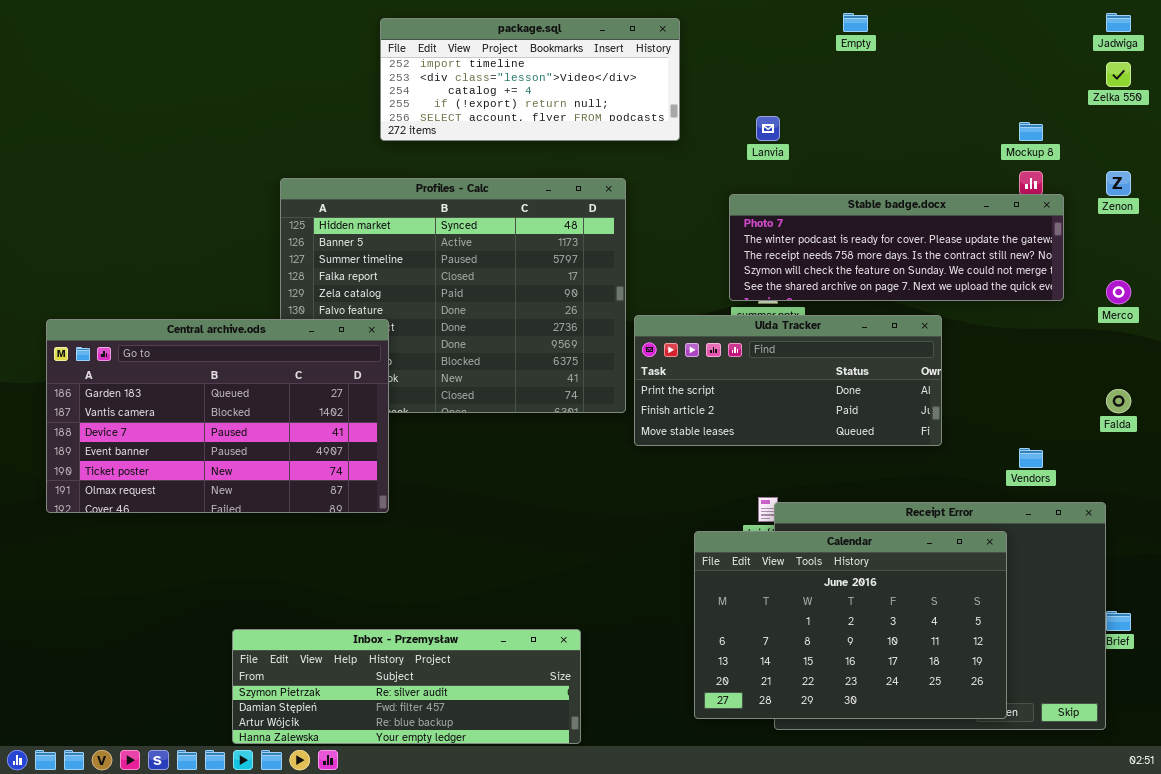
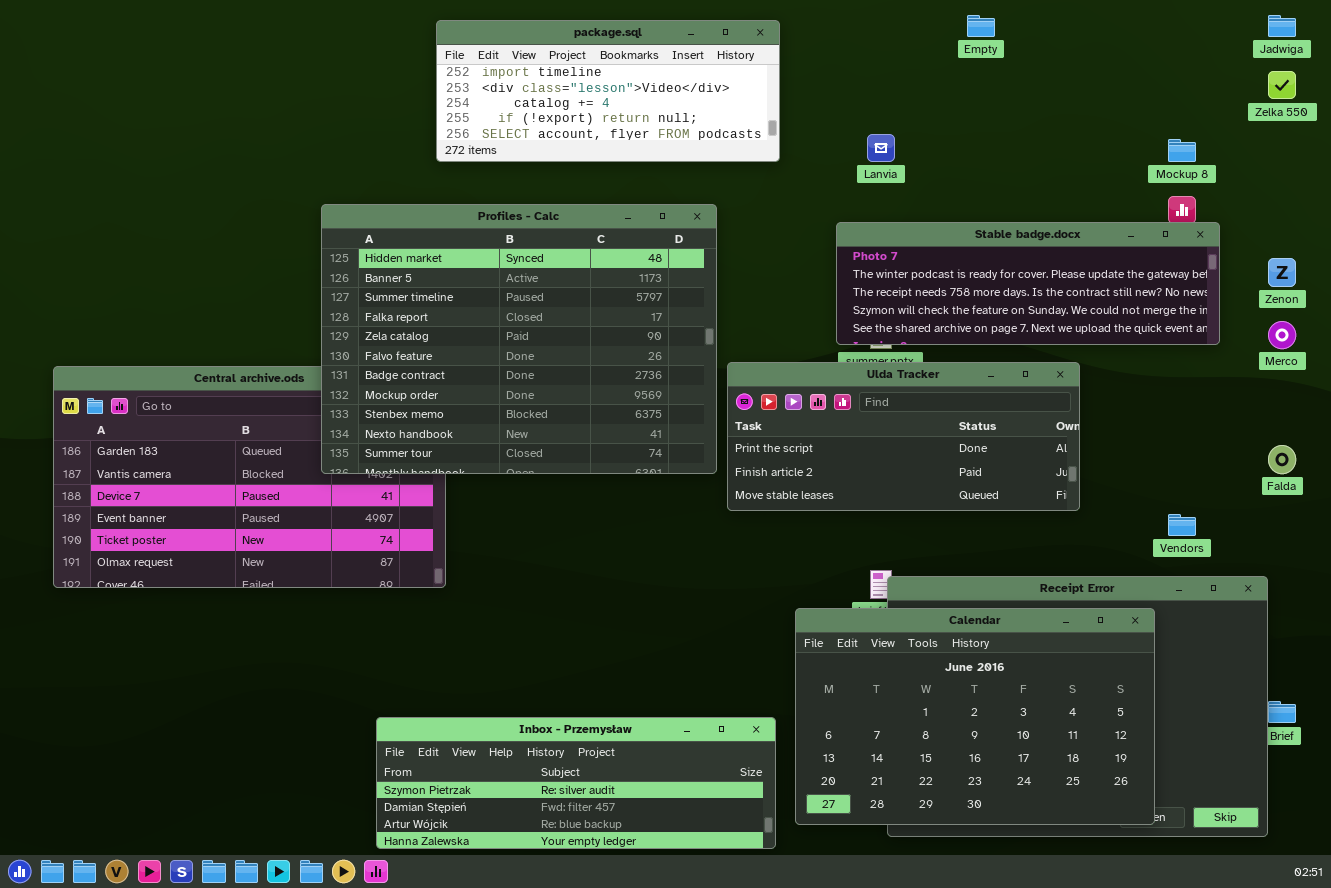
Zenon: [1106,171,1131,196] -> [1268,258,1296,287], moved
Profiles - Calc: [280,178,626,413] -> [321,204,717,474], raised
Inbox - Przemysław: [232,629,581,744] -> [376,717,776,849], moved

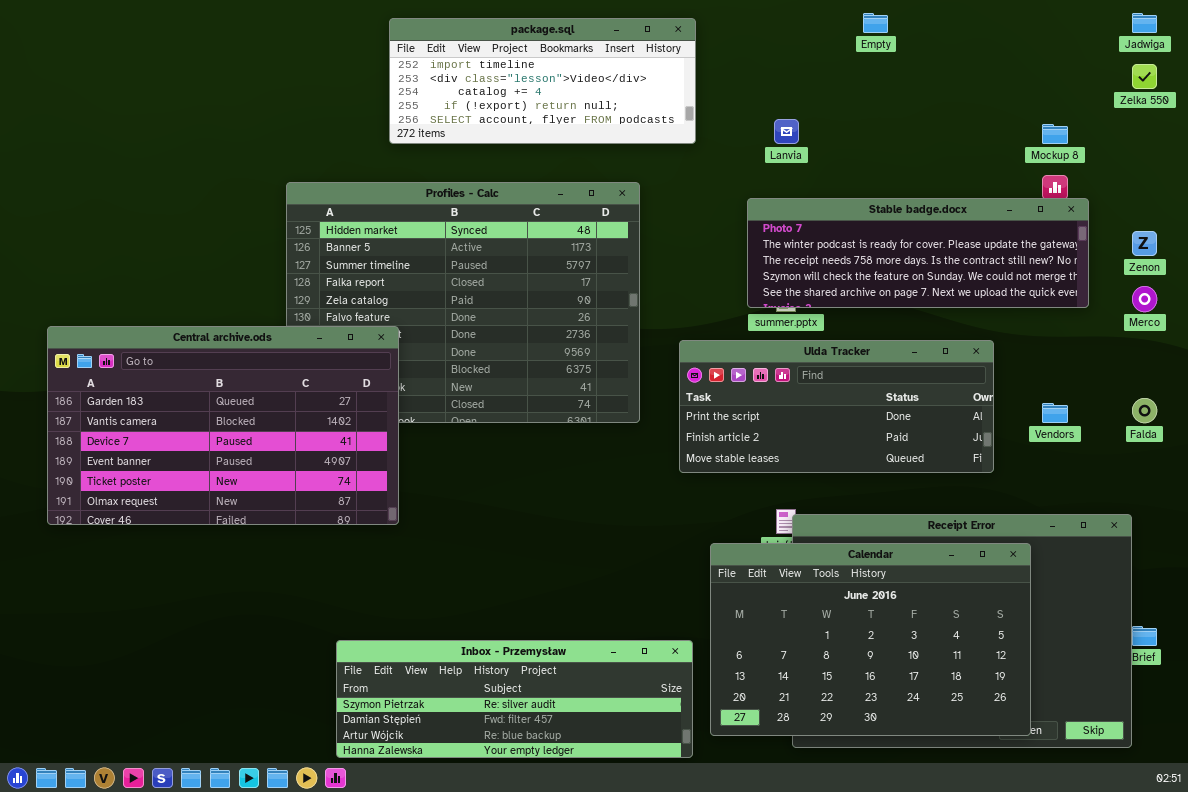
Ulda Tracker: [727,362,1080,511] -> [679,340,994,473], moved
Central archive.ods: [53,366,446,588] -> [47,326,399,525], raised
Vendors: [1168,514,1196,536] -> [1042,403,1068,423], moved

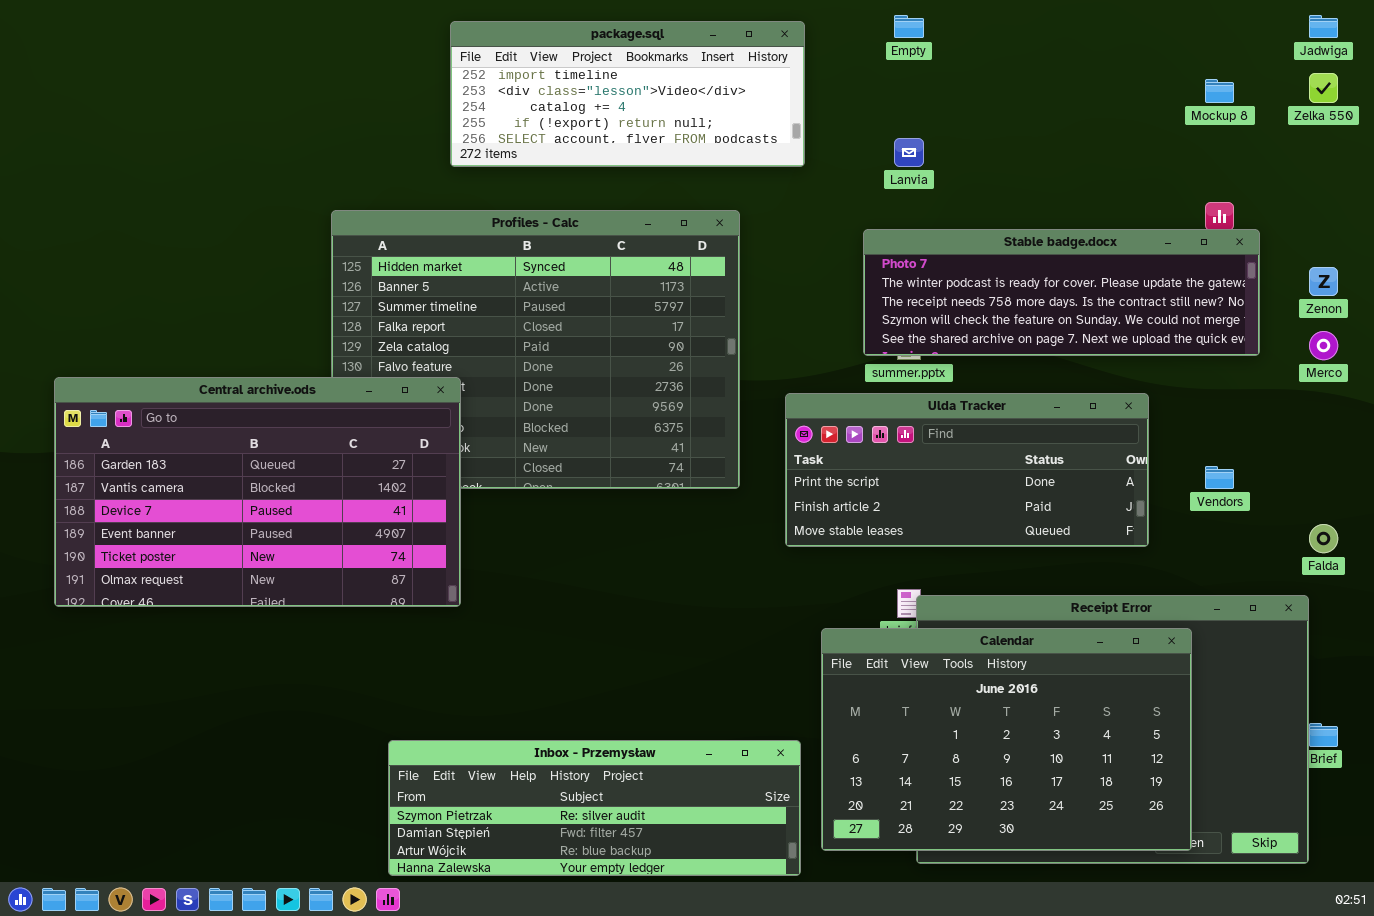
Empty: [863,13,888,33] -> [894,15,924,38], moved
Mockup 8: [1042,124,1068,144] -> [1205,79,1234,103], moved
Falda: [1132,398,1157,423] -> [1309,524,1338,553], moved

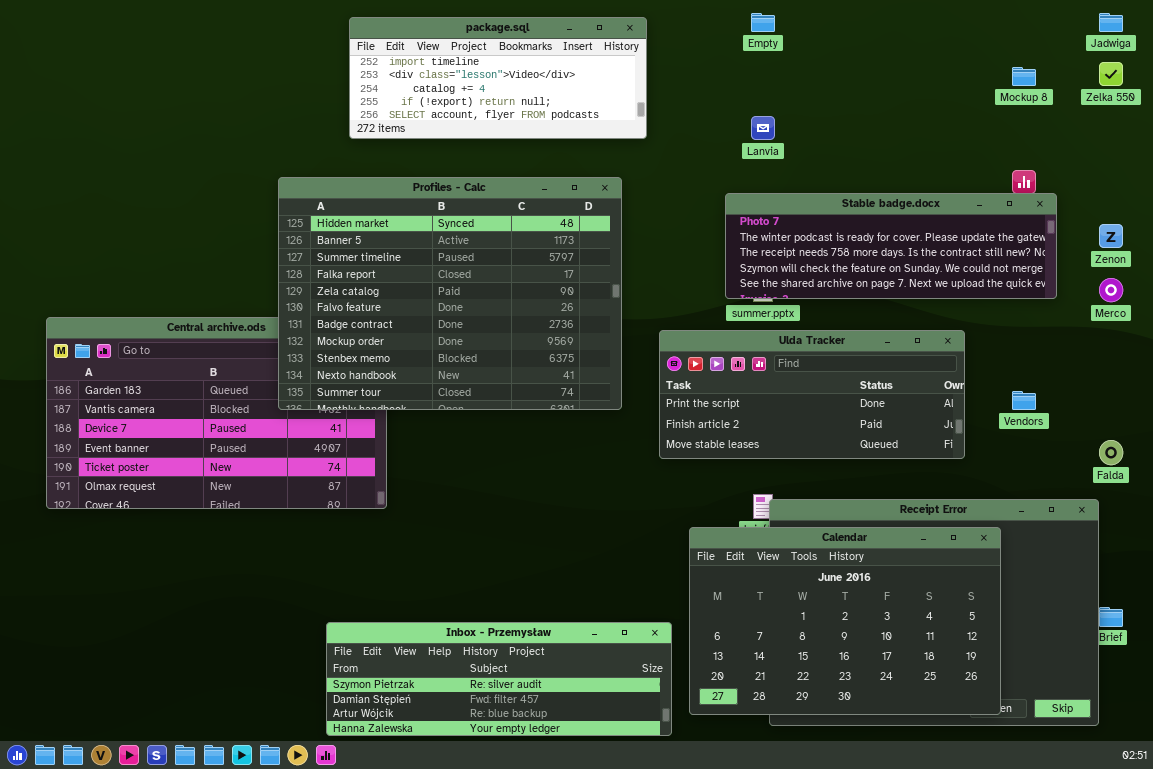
package.sql: [450,21,805,167] -> [349,17,647,139], moved
Profiles - Calc: [331,210,740,489] -> [278,177,622,410], raised

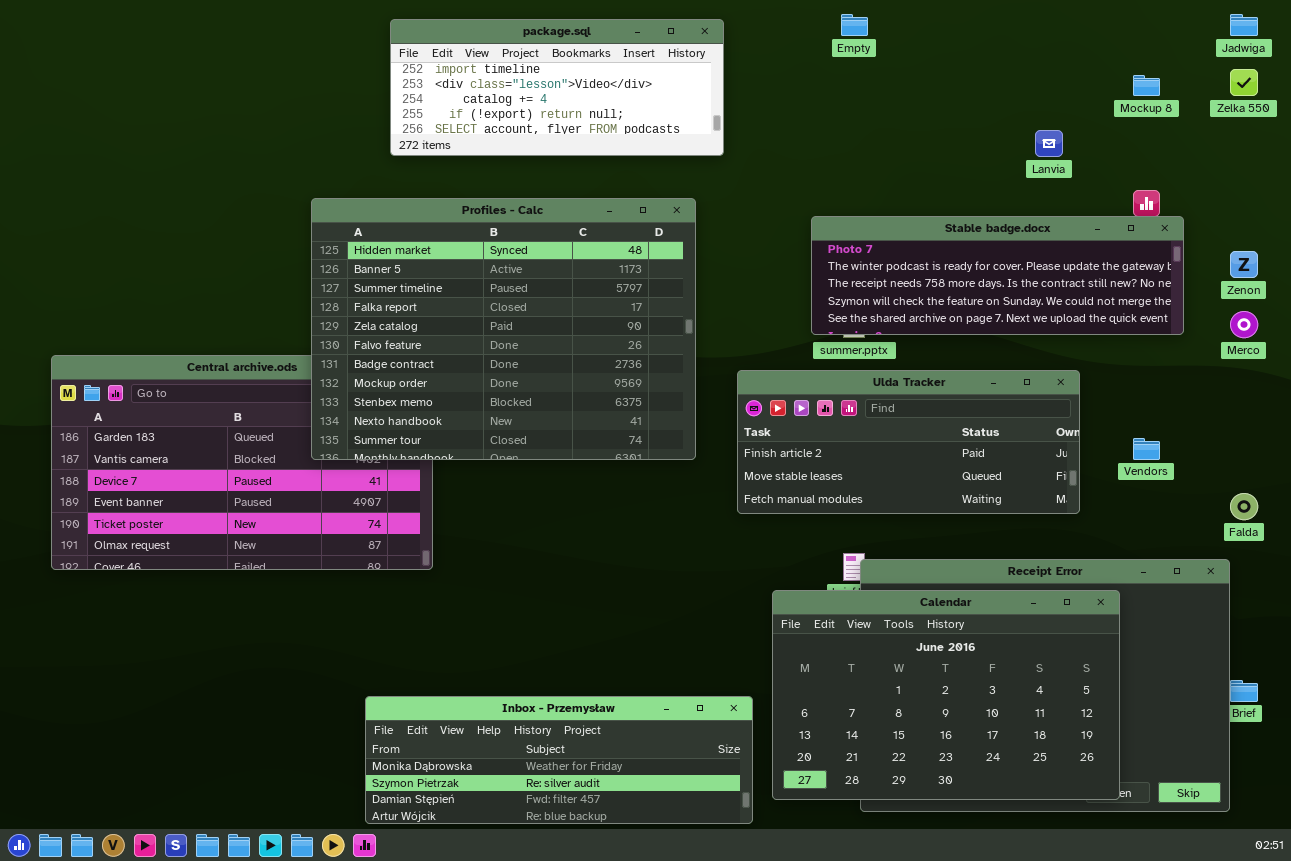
Lanvia: [751,116,775,140] -> [1035,130,1063,157], moved
Ulda Tracker: [659,330,965,459] -> [737,370,1080,514], scrolled down 1 row
Inbox - Przemysław: [326,622,672,736] -> [365,696,753,824], scrolled up 1 row

